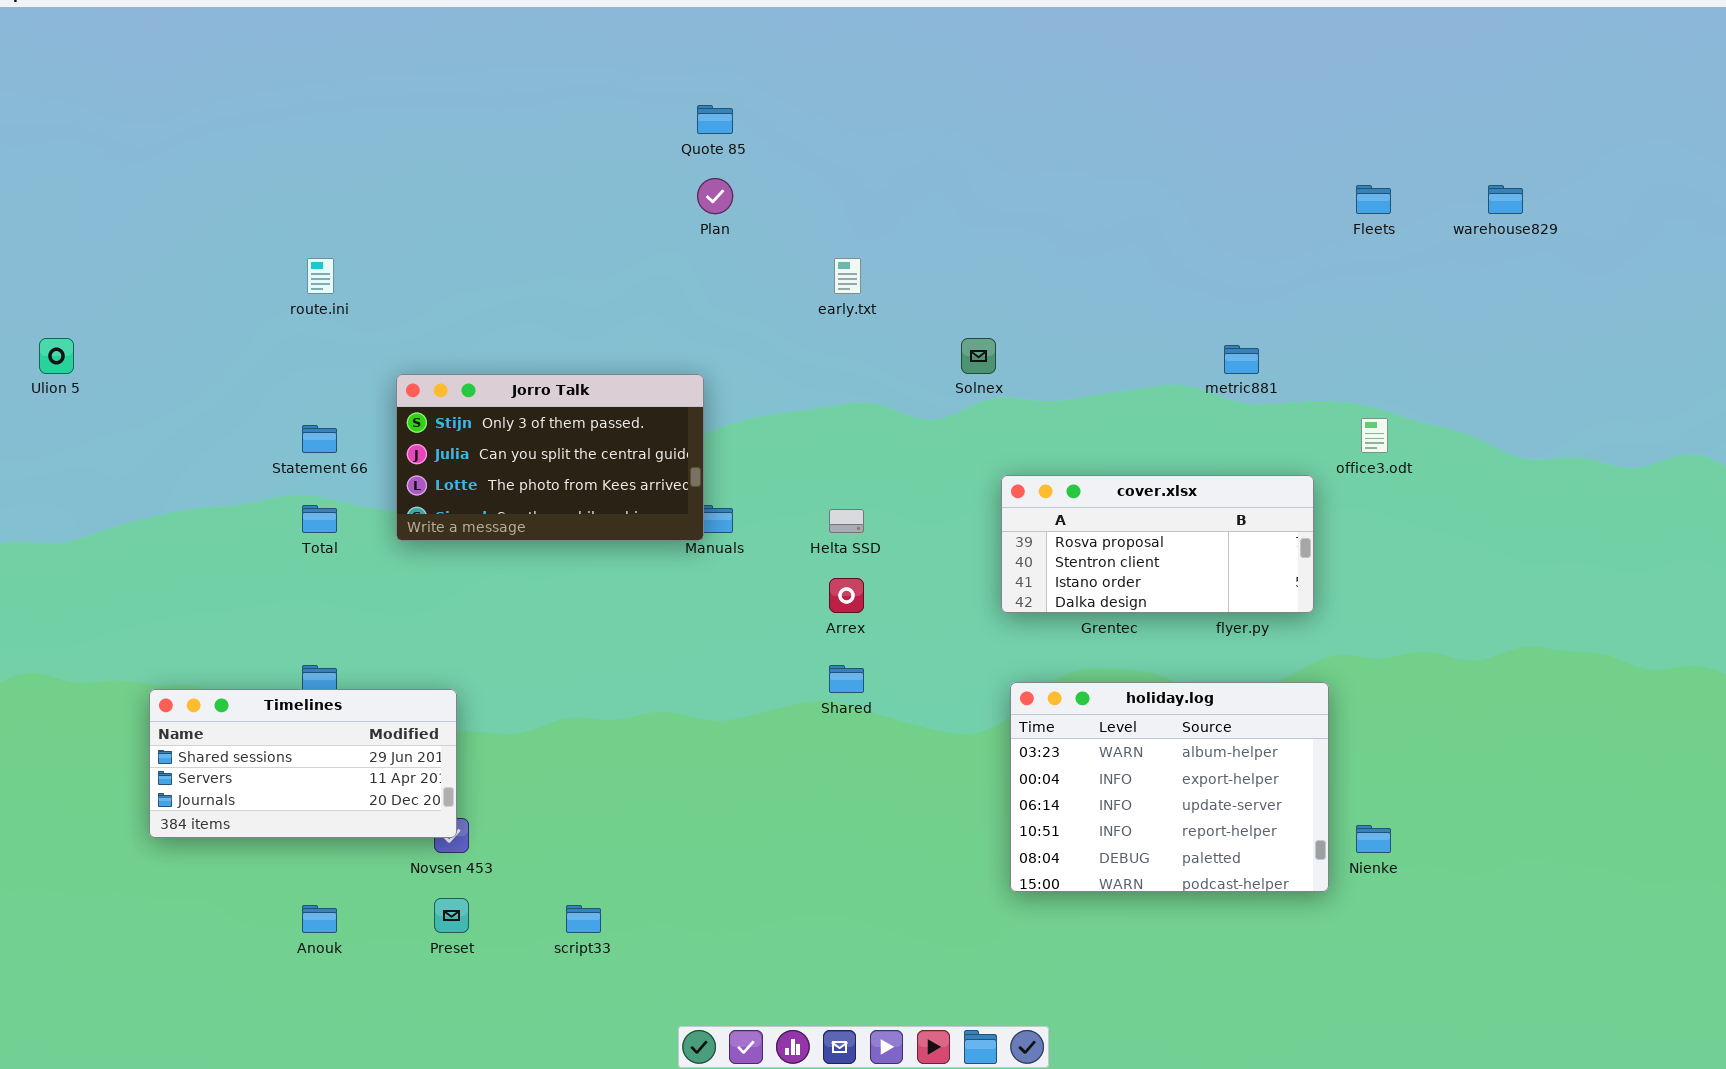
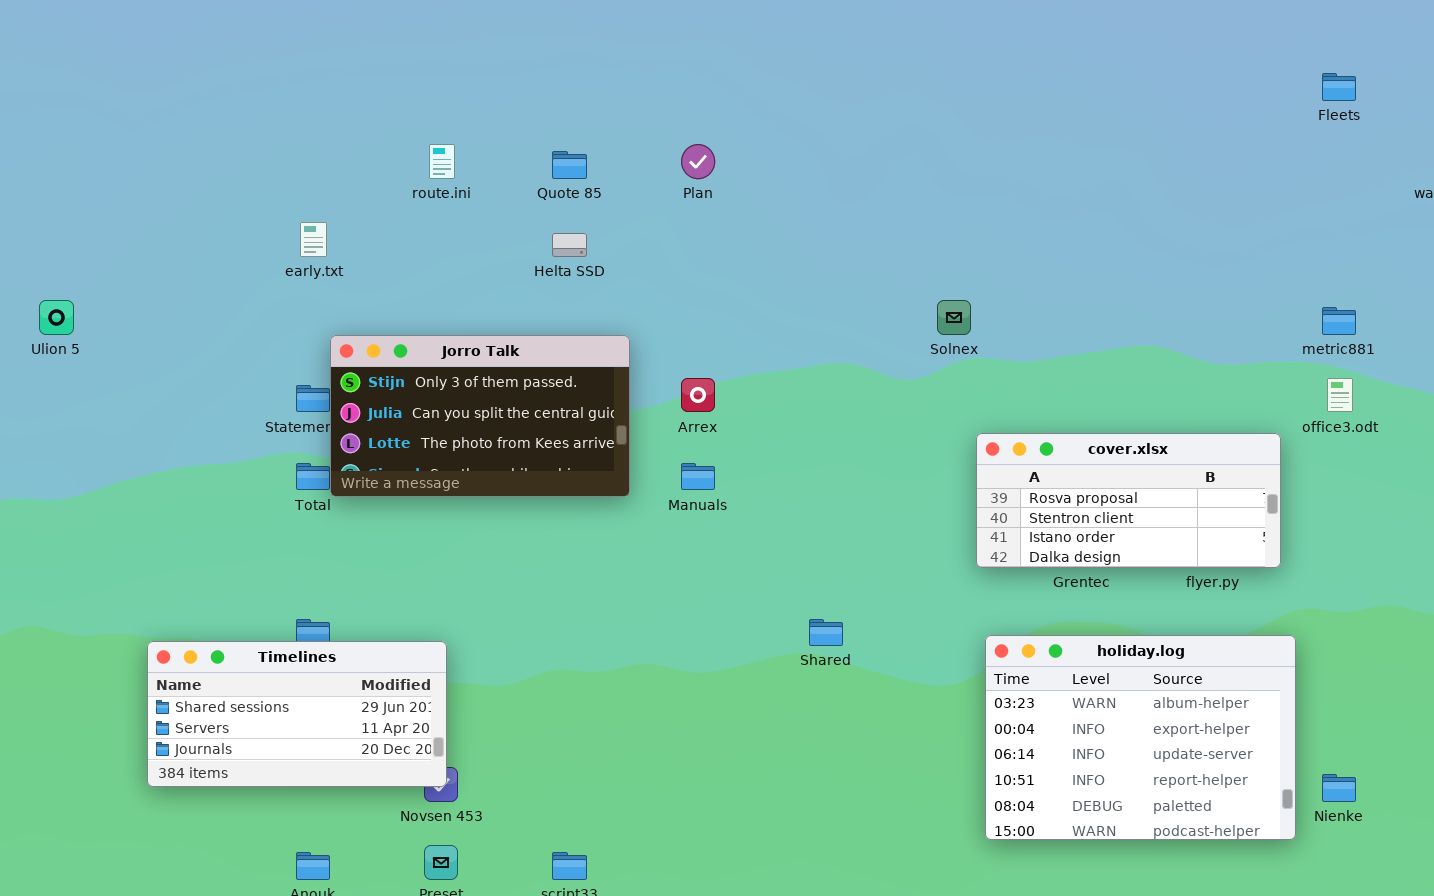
Quote 85: [697,105,733,134] -> [552,151,587,179], moved
Fleets: [1356,185,1391,214] -> [1322,73,1356,101], moved
route.ini: [307,258,334,294] -> [429,144,455,179], moved
early.txt: [834,258,861,294] -> [300,222,327,257], moved
metric881: [1224,345,1259,374] -> [1322,307,1356,335], moved
Jorro Talk: [396,374,704,541] -> [330,335,630,497], moved
Helta SSD: [829,509,864,533] -> [552,233,587,257], moved
Arrex: [829,578,864,613] -> [681,378,715,412], moved

